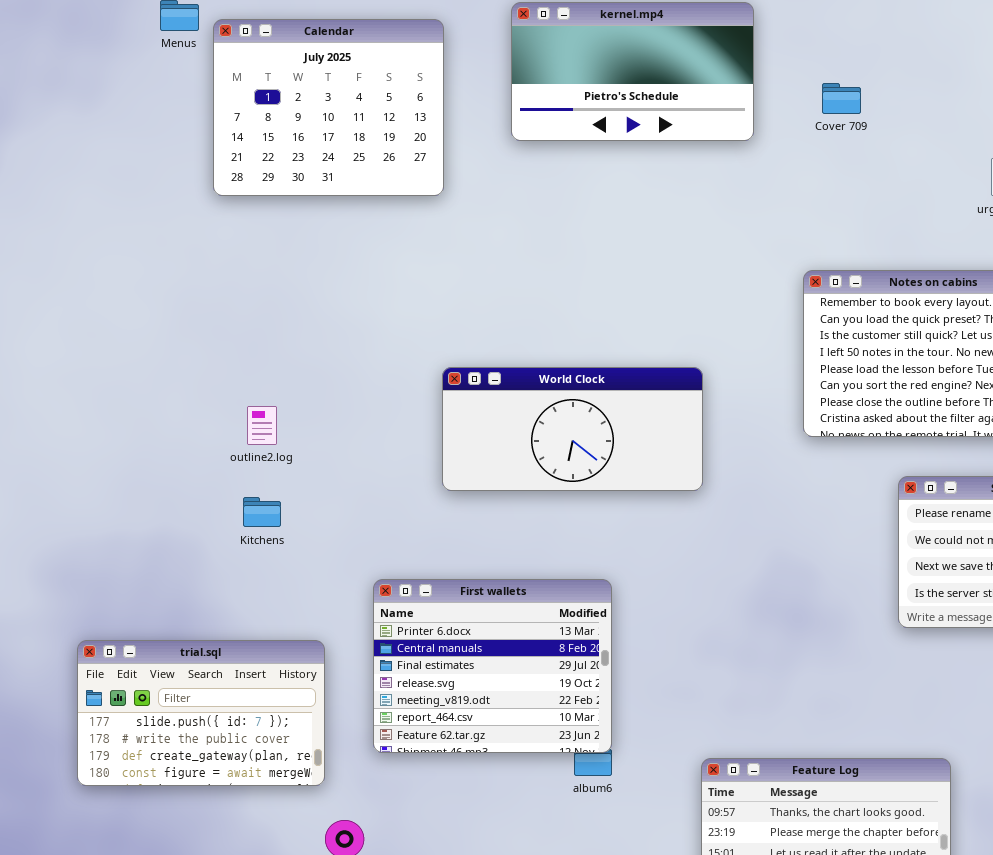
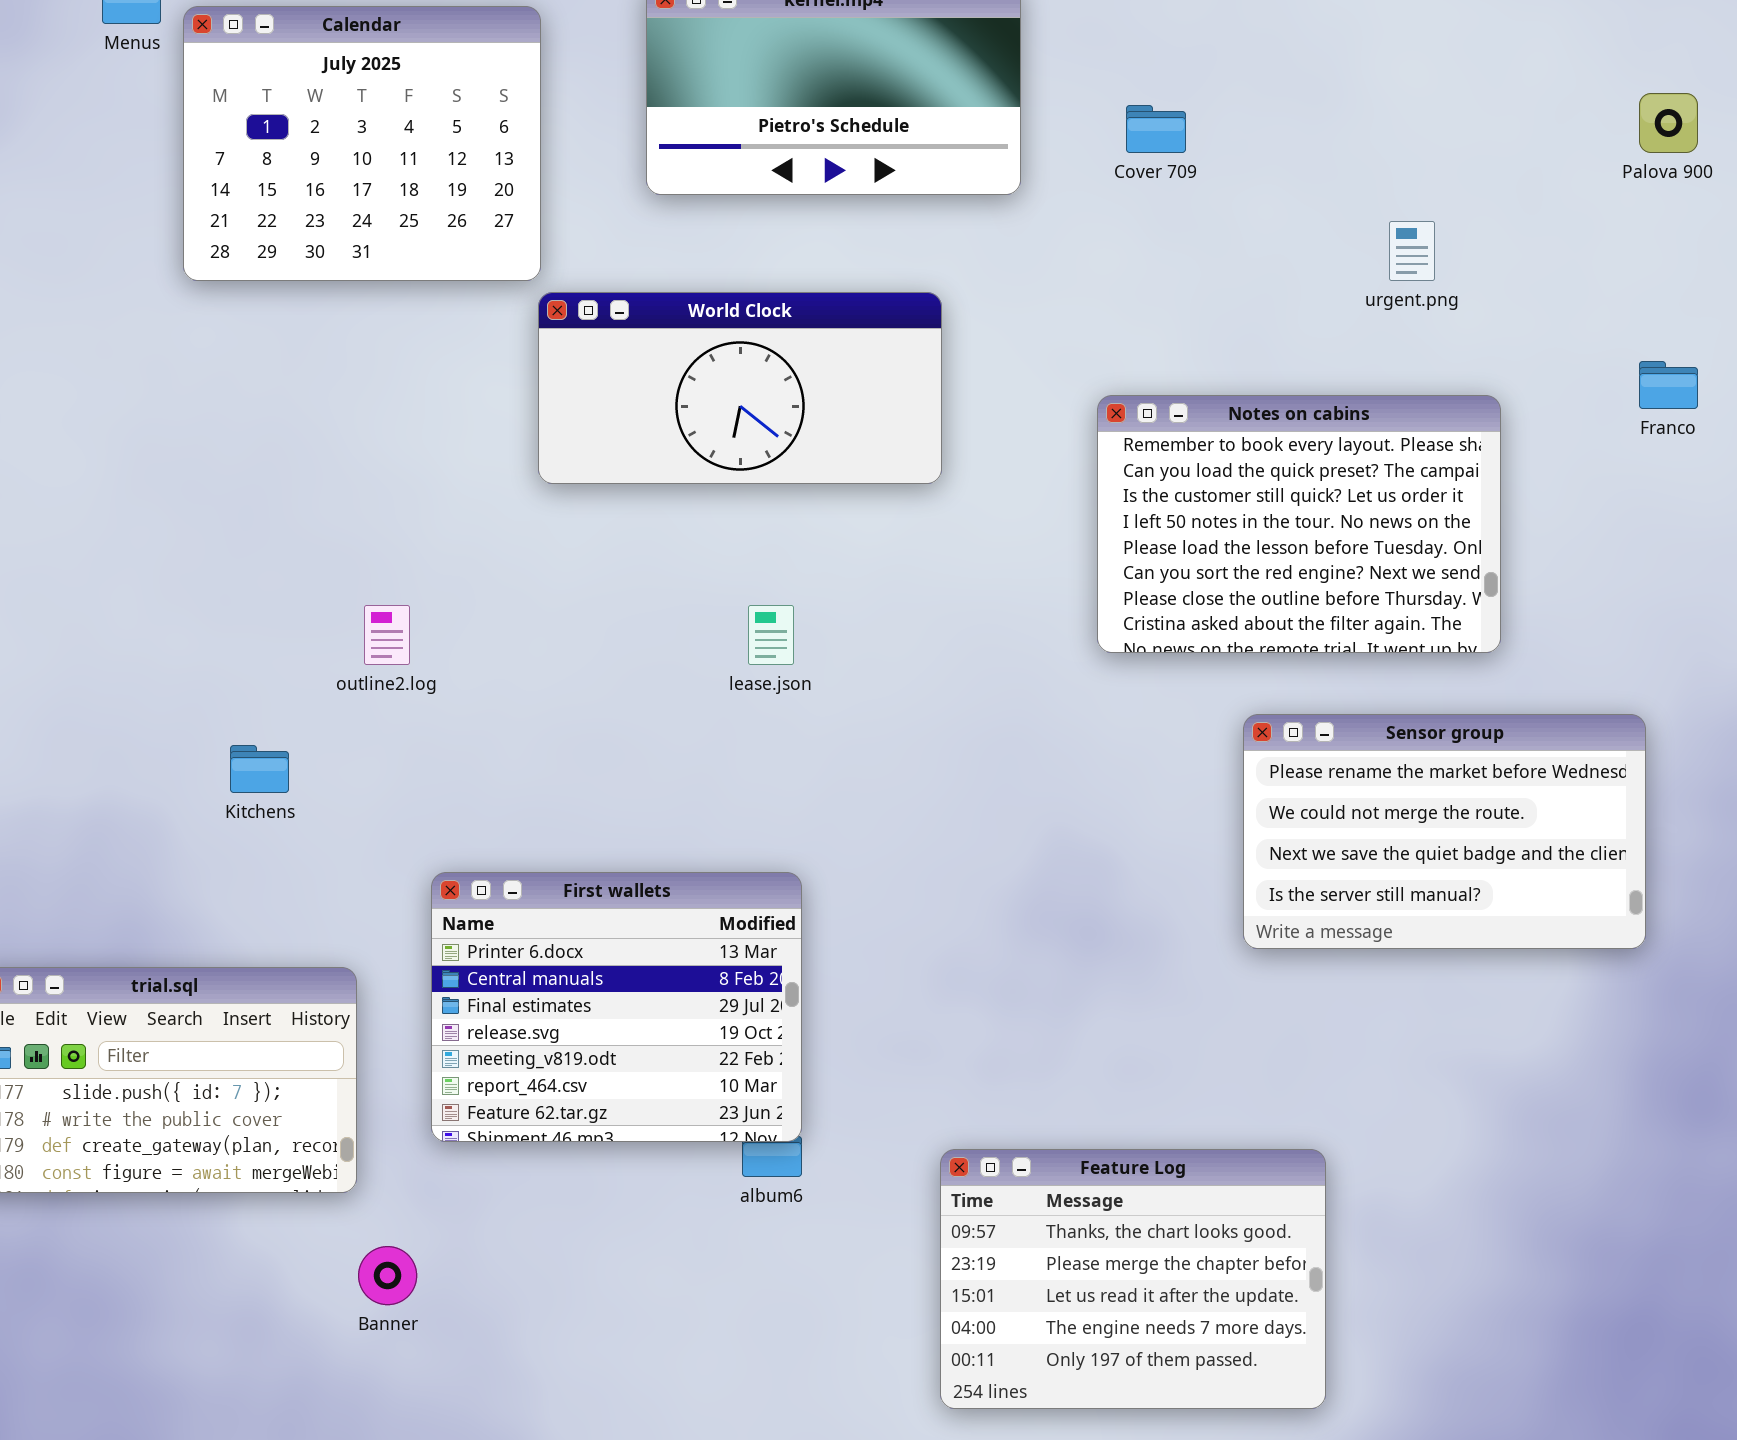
World Clock: [442,367,703,491] -> [538,292,942,484], moved
outline2.log: [247,406,277,445] -> [364,605,410,665], moved

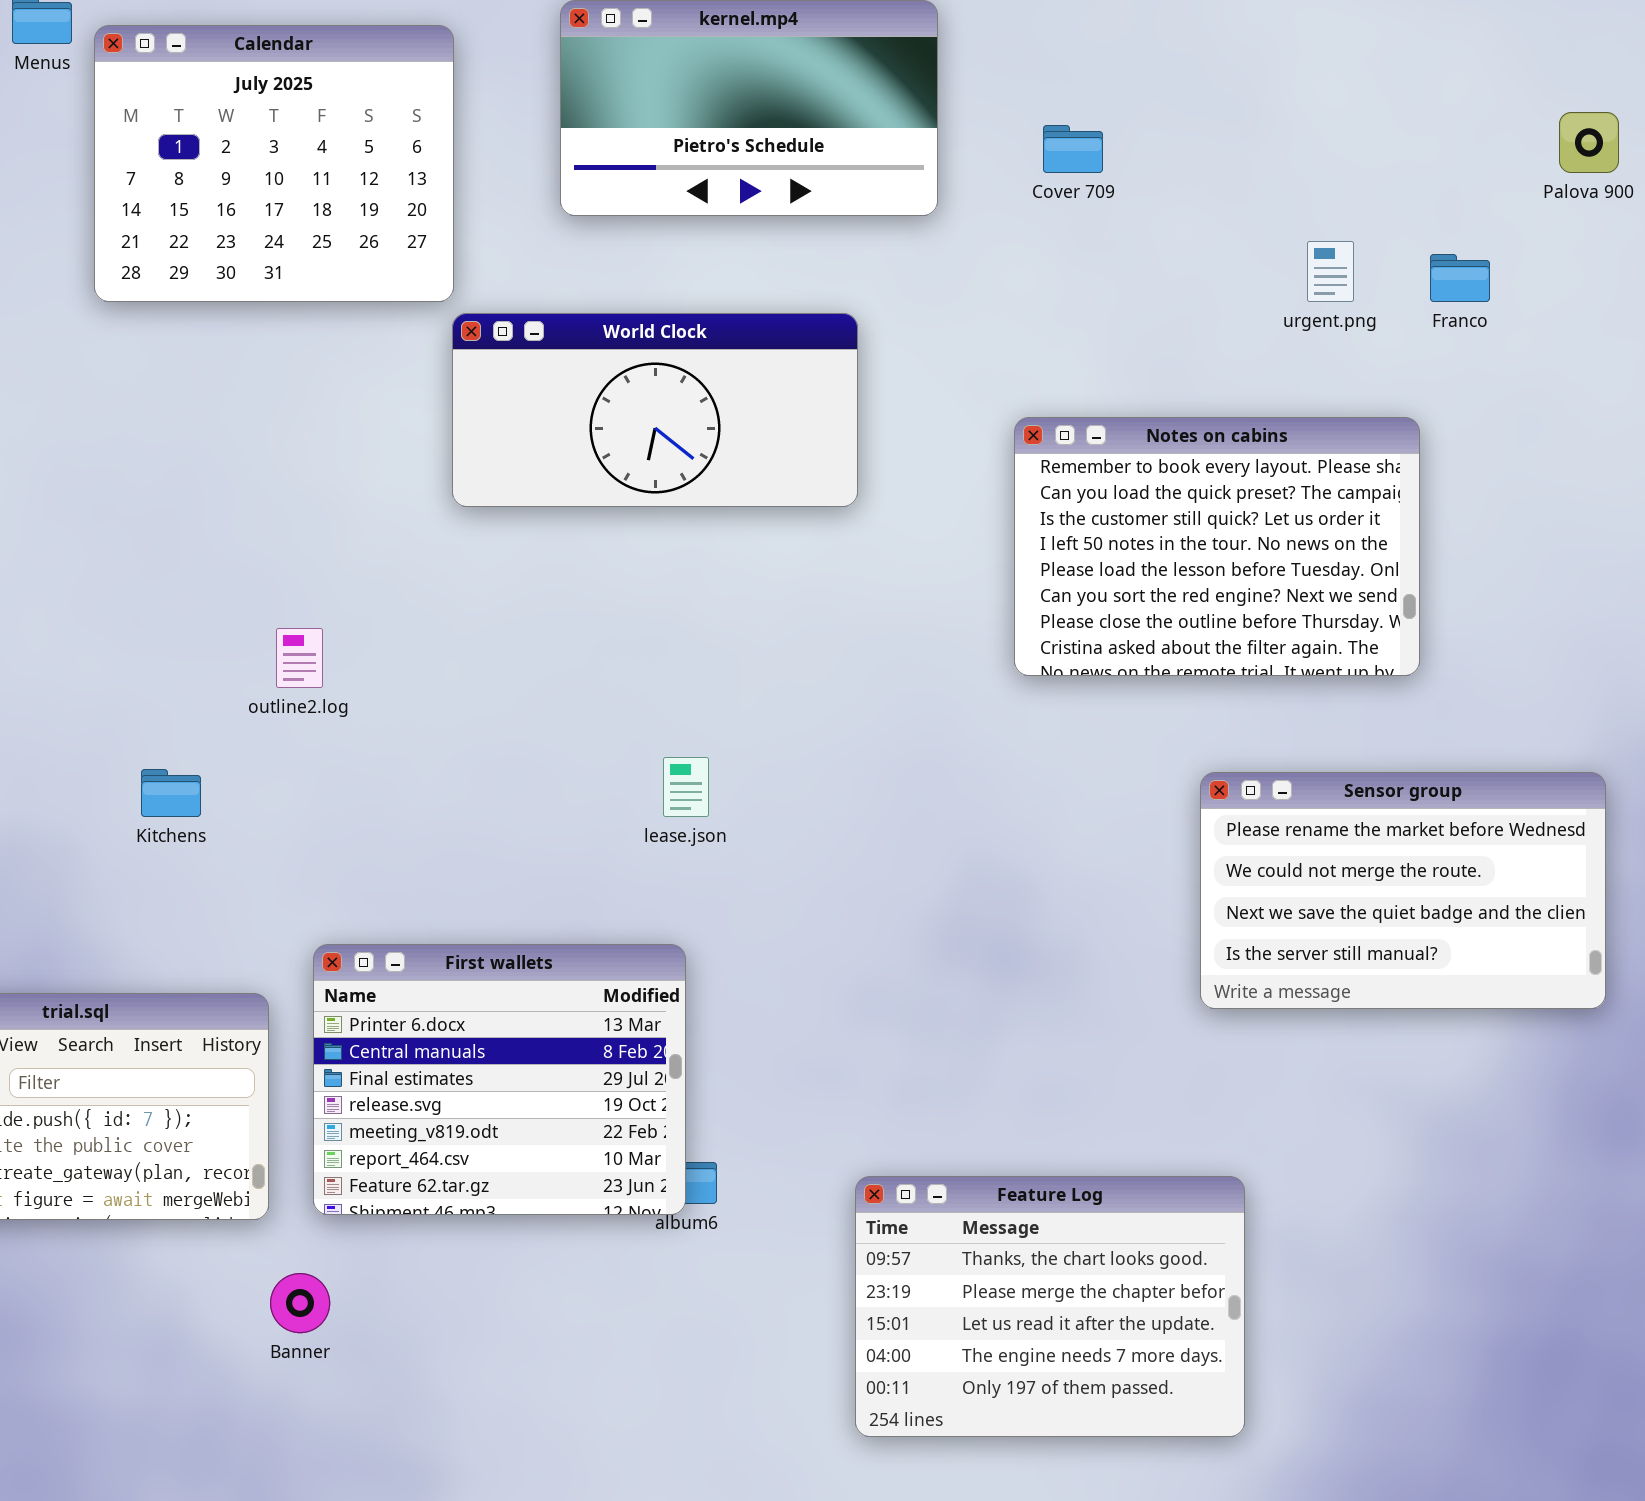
Franco: [1639,361,1698,409] -> [1430,254,1490,302], moved
lease.json: [748,605,794,665] -> [663,757,709,817], moved
Sensor group: [1243,714,1646,949] -> [1200,772,1606,1009], moved
First wallets: [431,872,802,1142] -> [313,944,686,1215], moved

